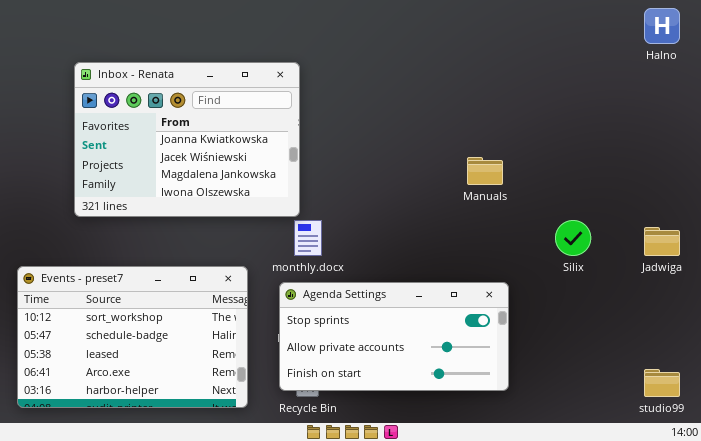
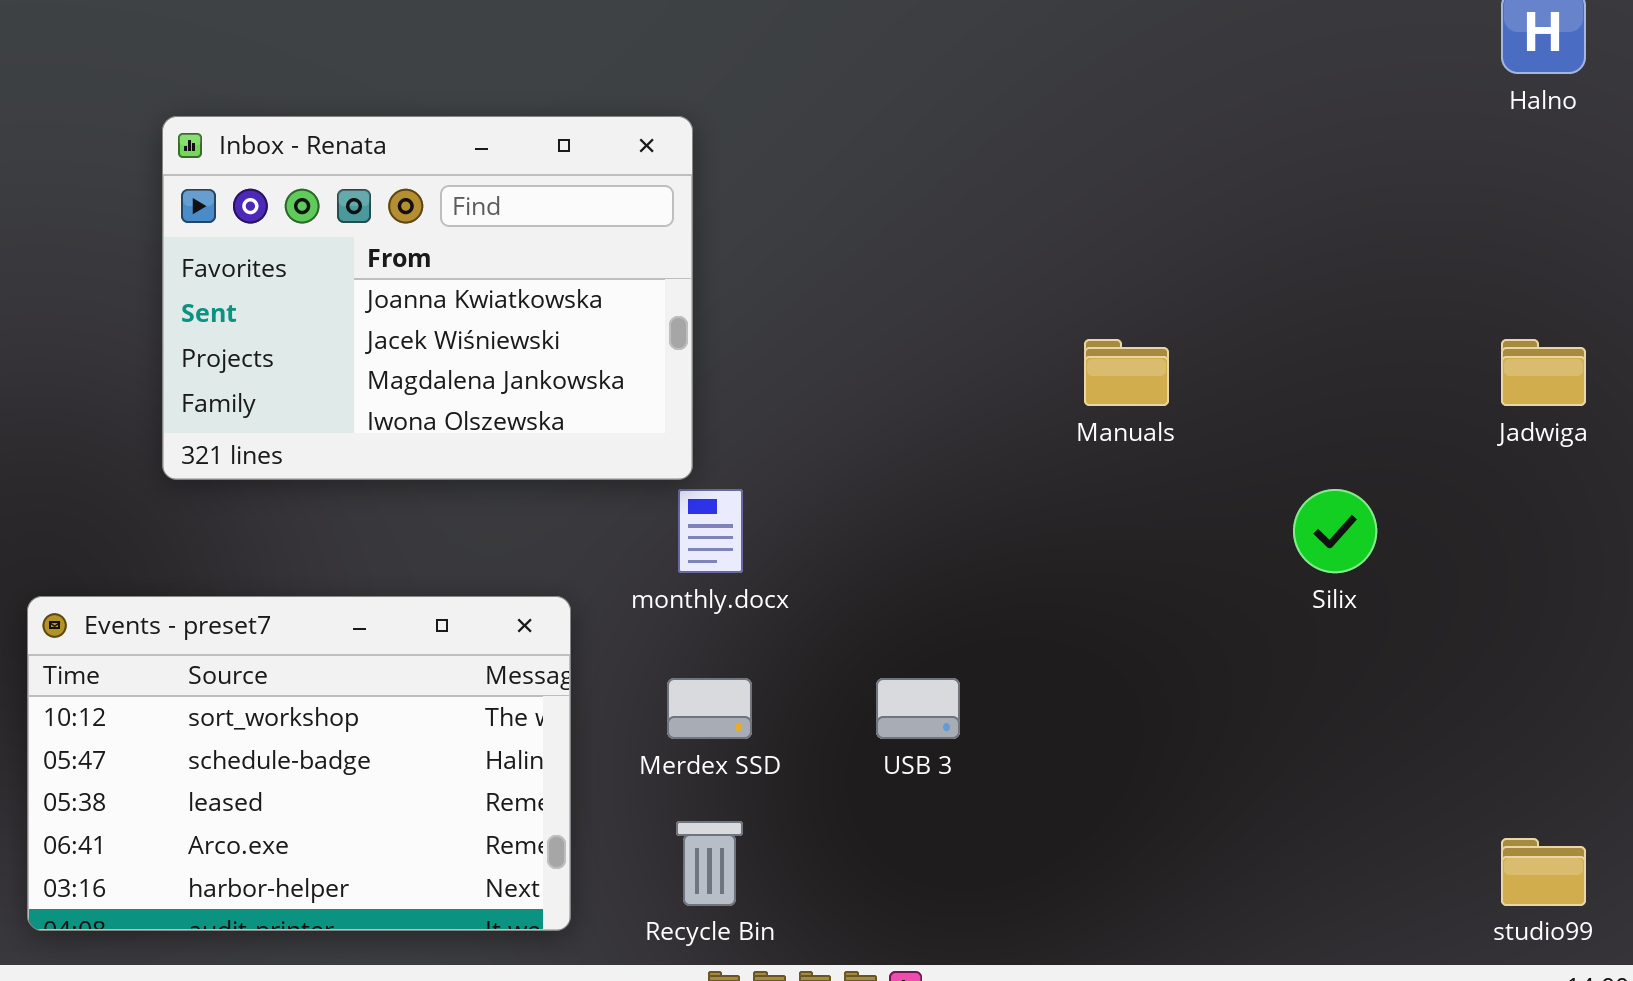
Jadwiga: [644,227,680,256] -> [1501,339,1586,406], moved
Agenda Settings: [279,282,509,391] -> none, closed

